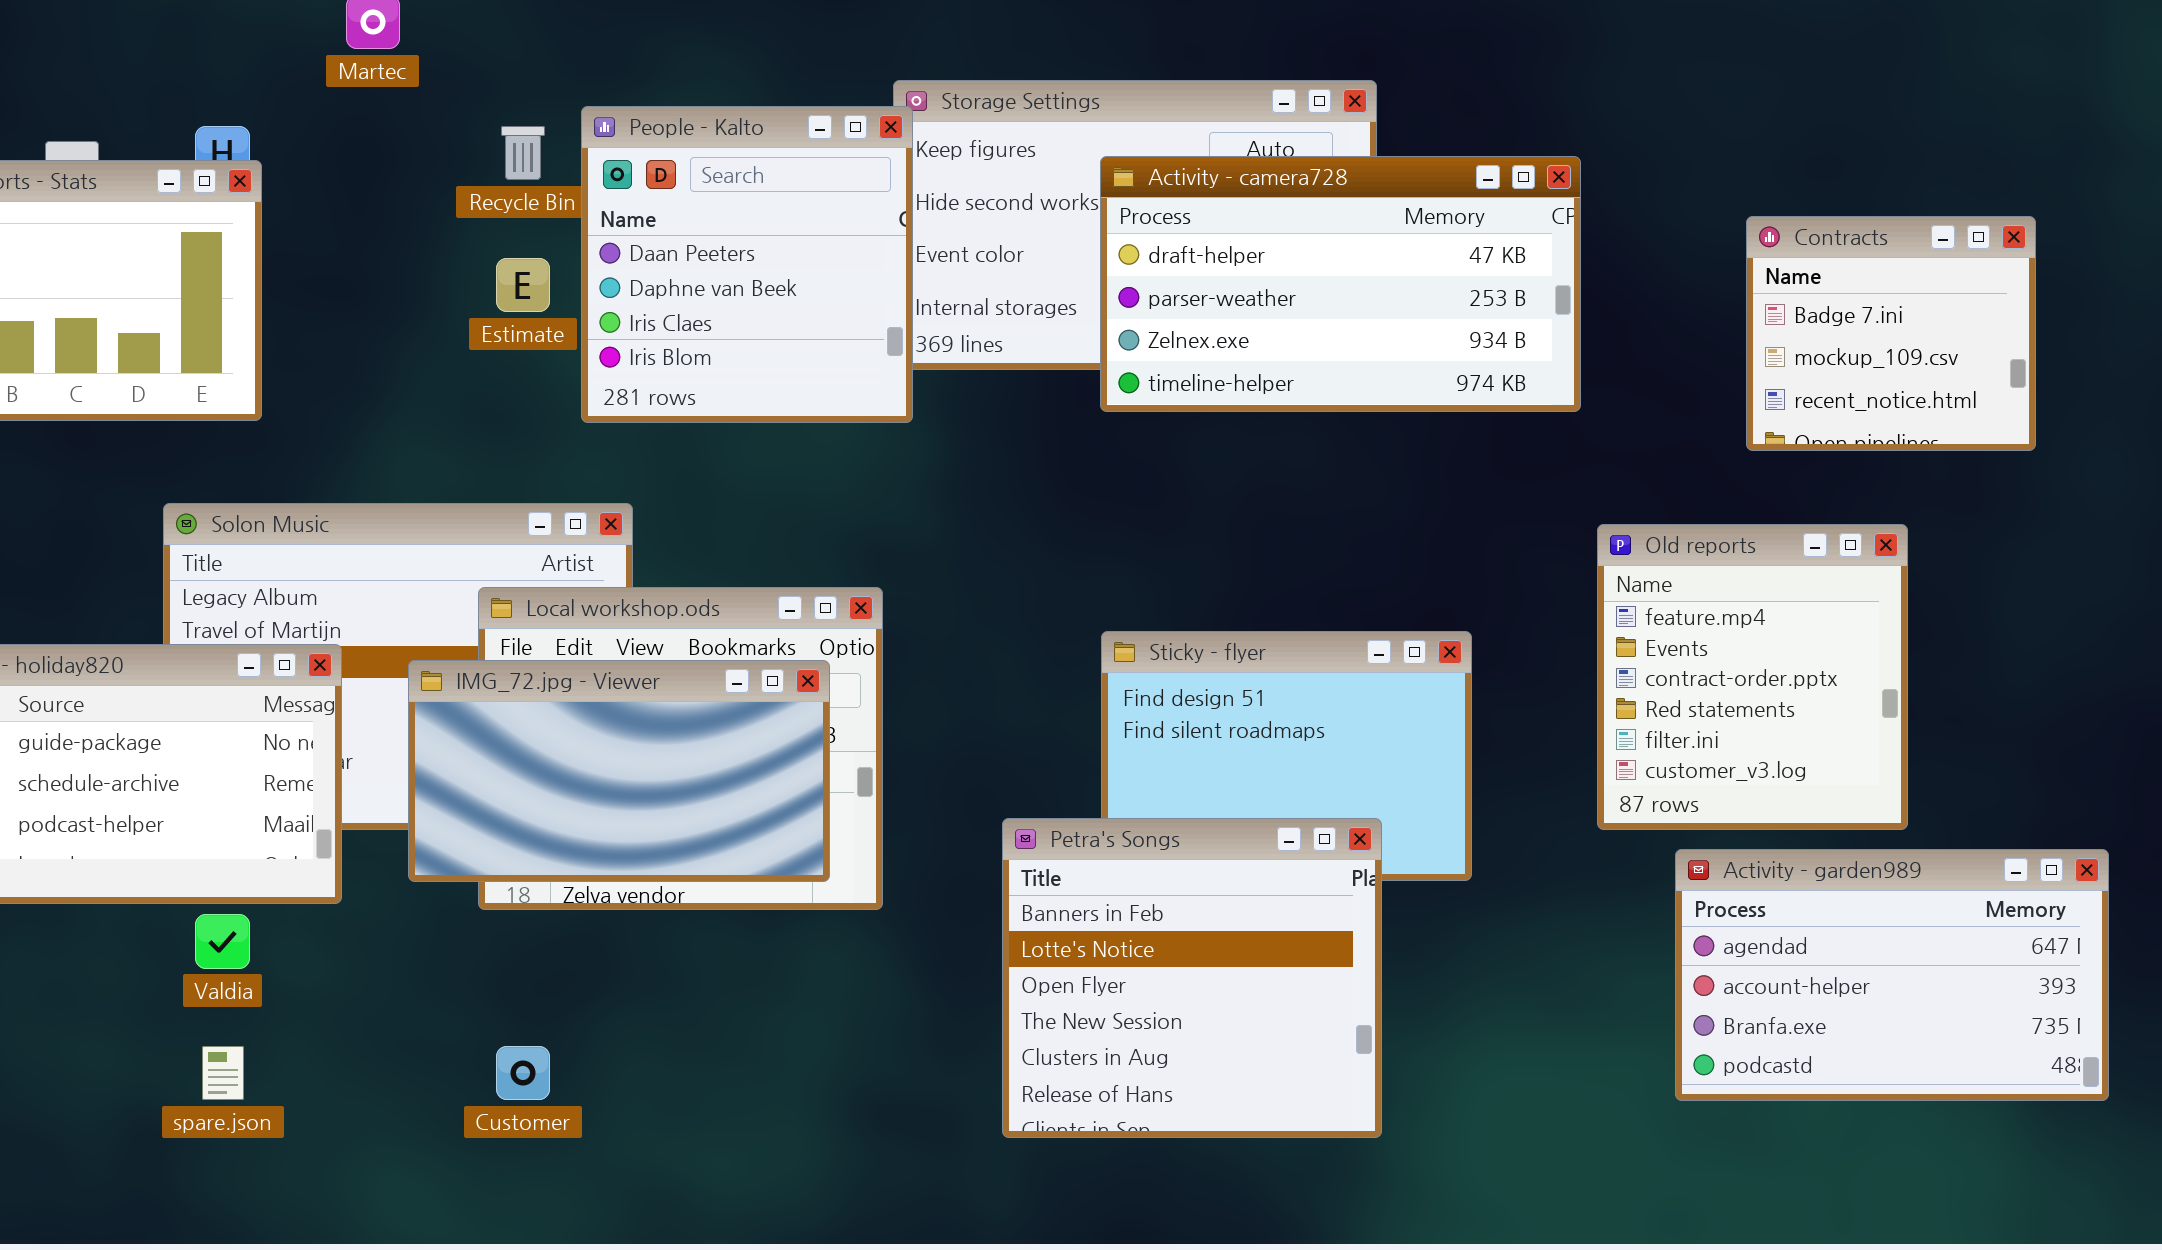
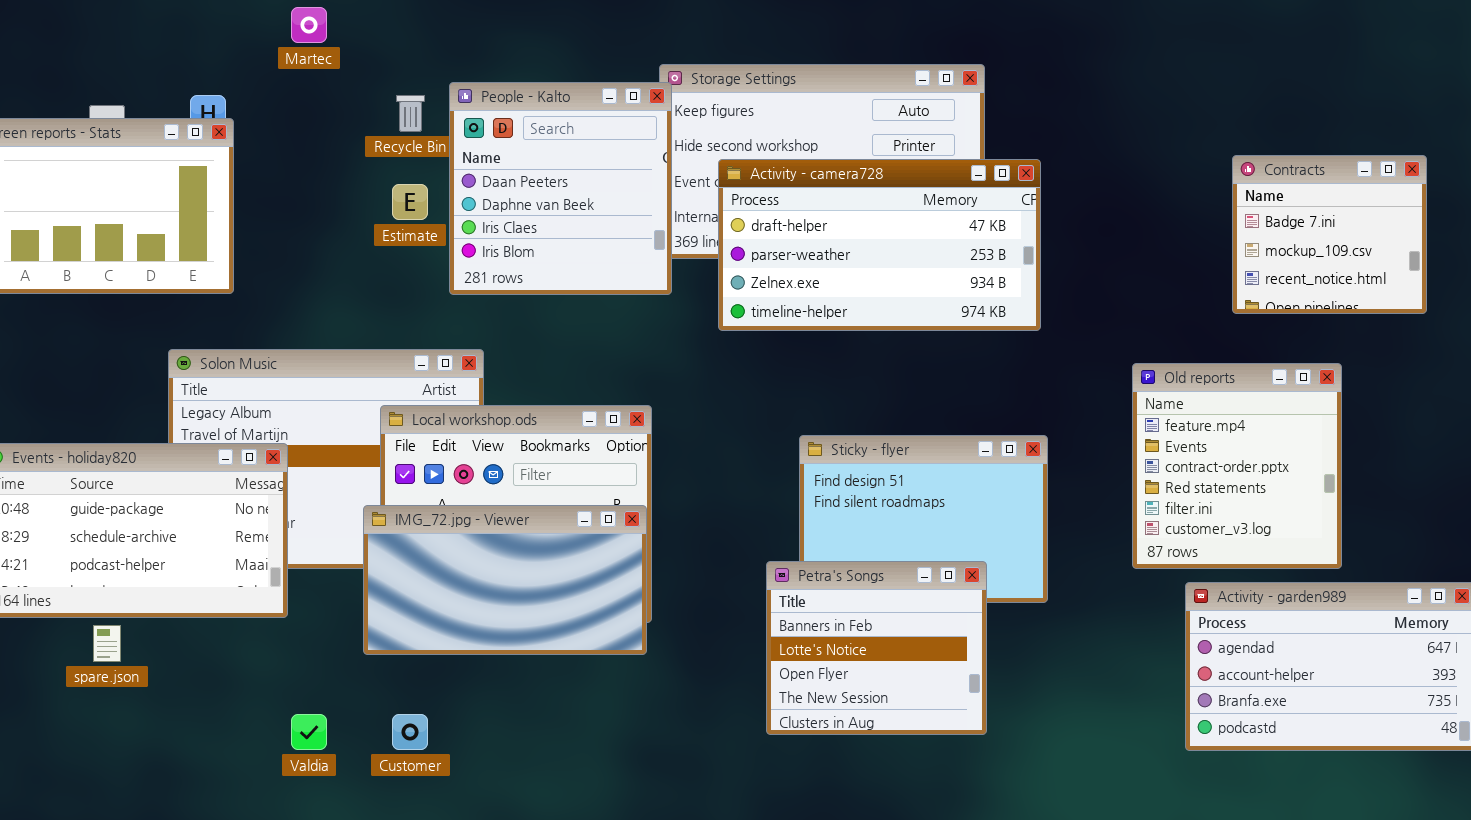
Activity - camera728: [1100,156,1581,412] -> [718,159,1041,331], moved
IMG_72.jpg - Viewer: [408,660,830,882] -> [363,505,647,655], moved
Petra's Songs: [1002,818,1382,1138] -> [766,561,987,735], resized
Valdia: [195,914,250,969] -> [291,714,327,750], moved
spare.json: [202,1046,244,1100] -> [93,625,121,662], moved

